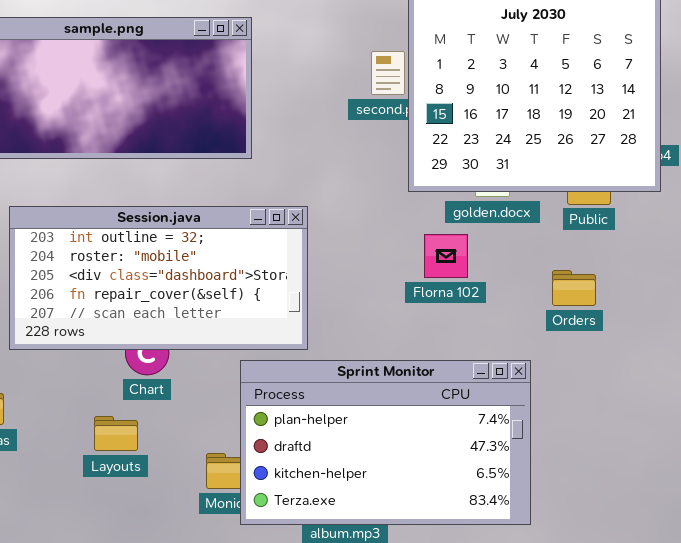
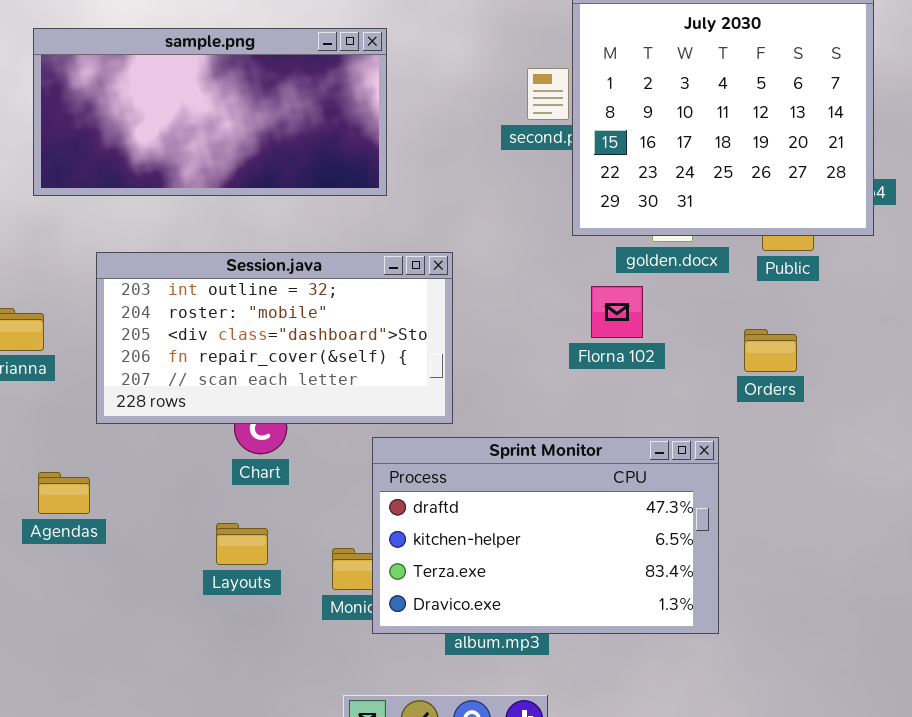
Sprint Monitor: [240,360,531,525] -> [372,437,719,634], scrolled down 1 row
Layouts: [94,416,138,451] -> [216,523,268,565], moved

